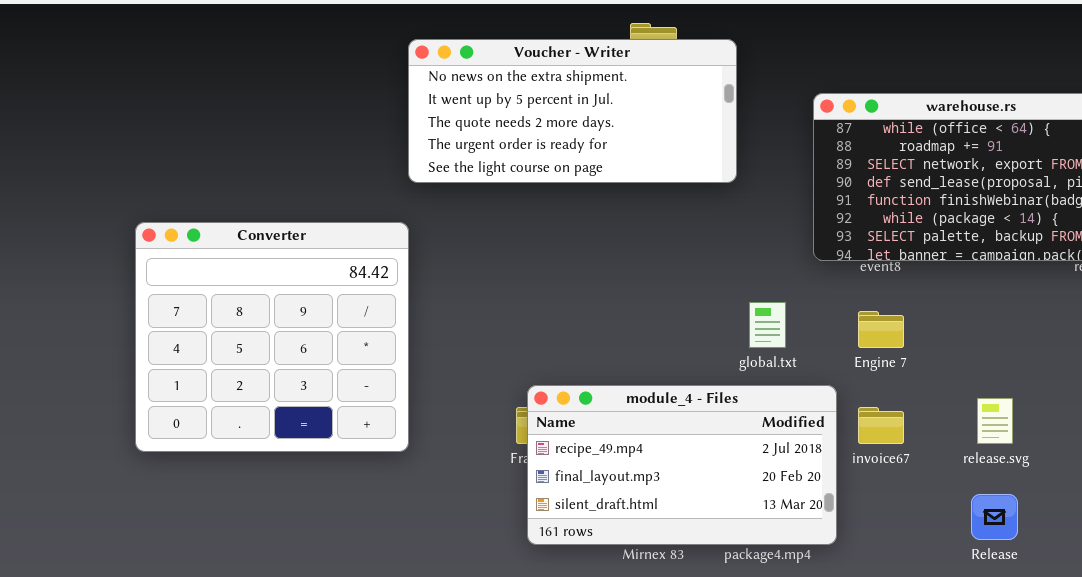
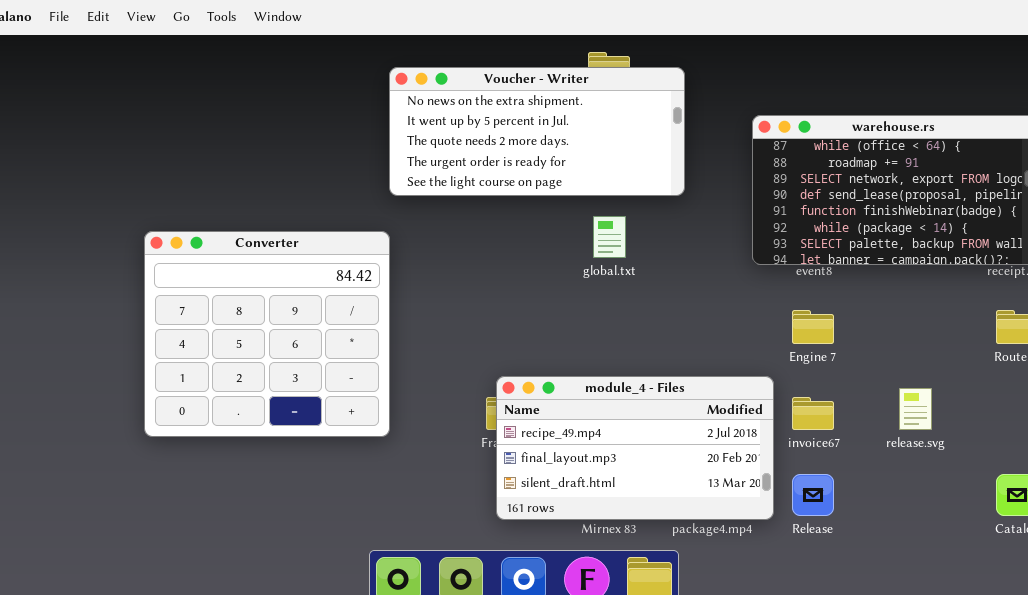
global.txt: [749,302,786,348] -> [593,216,626,258], moved
Release: [971,494,1018,540] -> [792,474,834,516], moved

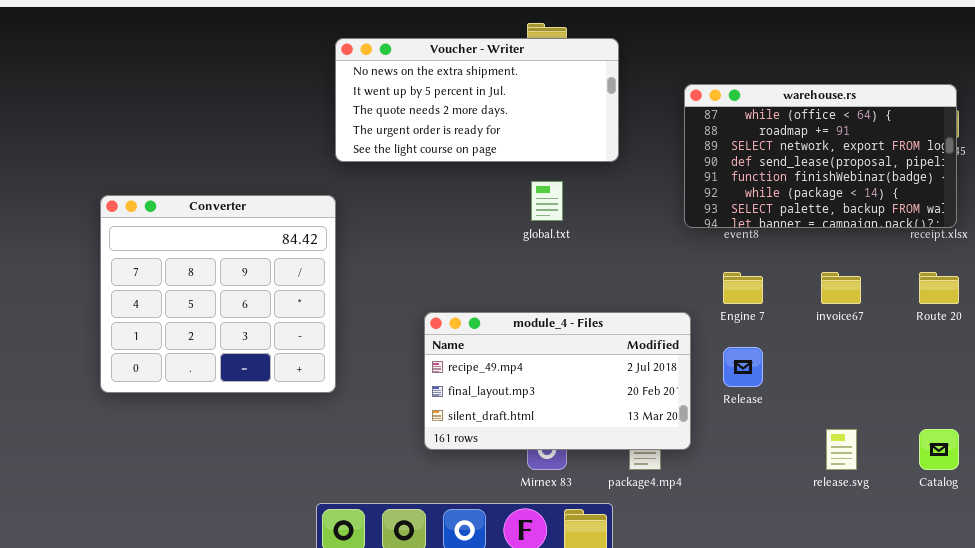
module_4 - Files: [496,376,774,520] -> [424,312,691,450], moved
release.svg: [899,388,932,430] -> [826,429,857,470], moved
invoice67: [792,397,834,430] -> [821,272,861,304], moved
Release: [792,474,834,516] -> [723,347,763,387], moved

